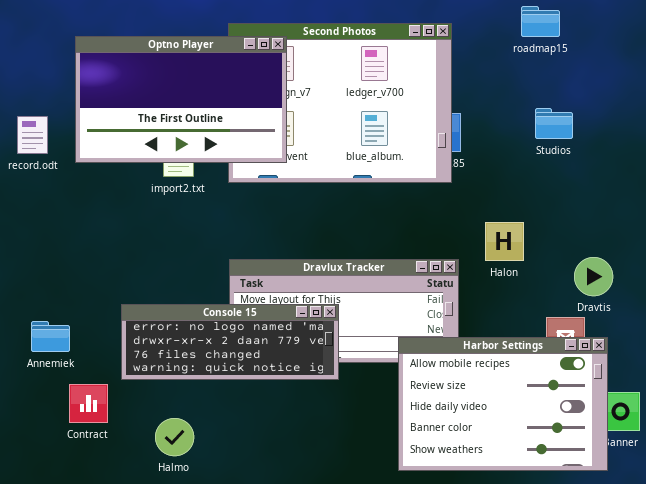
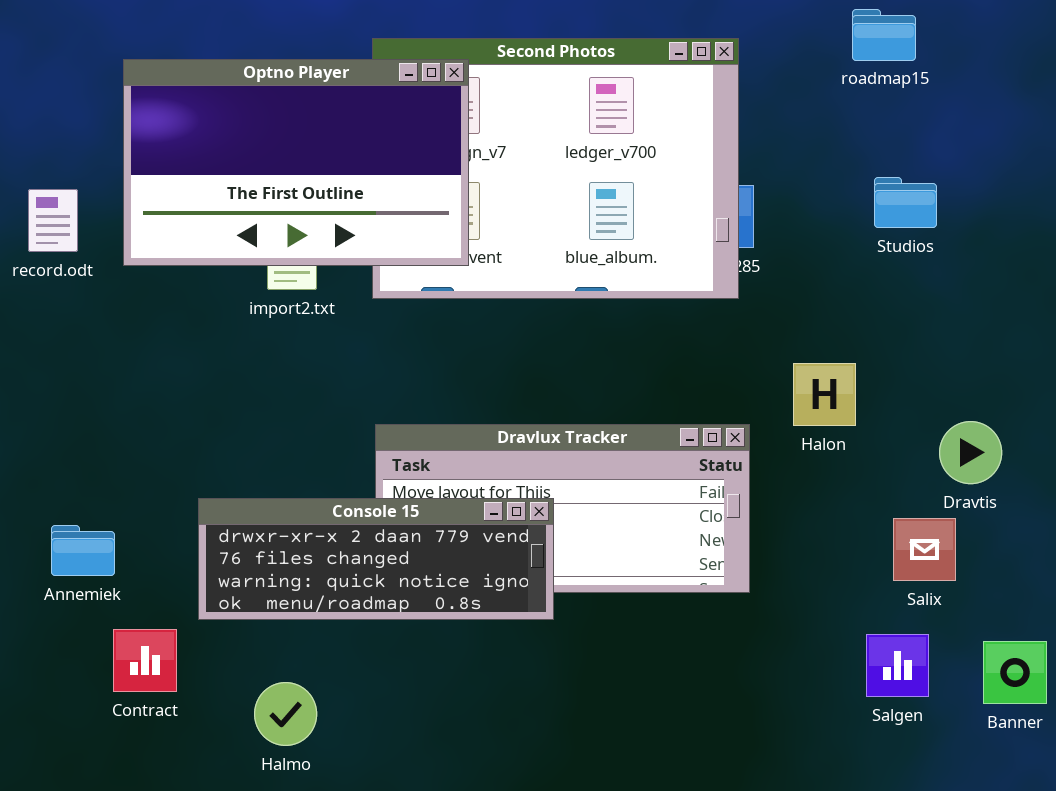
Console 15: [121,304,339,380] -> [198,498,554,620], scrolled down 1 row
Harbor Settings: [398,337,608,471] -> none, closed

